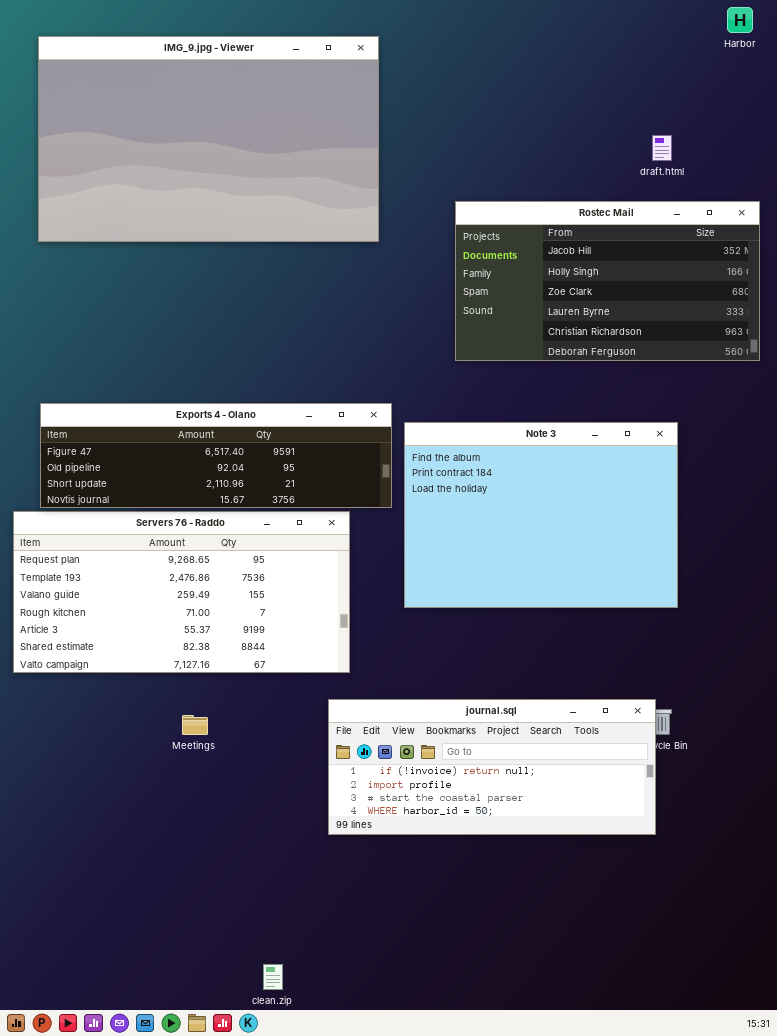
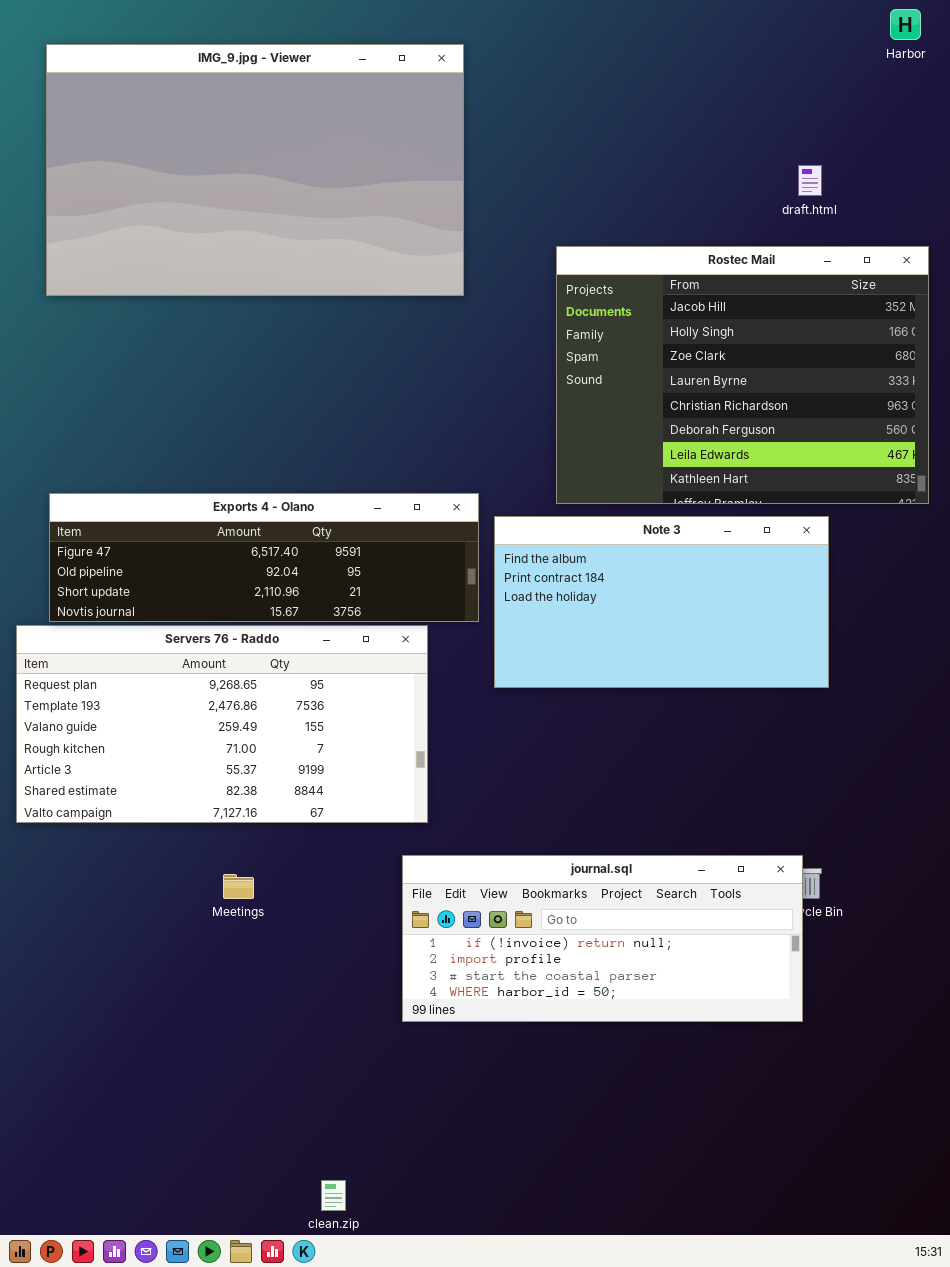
Rostec Mail: [455,201,760,361] -> [556,246,929,504], resized
Note 3: [404,422,678,608] -> [494,516,829,688], resized

